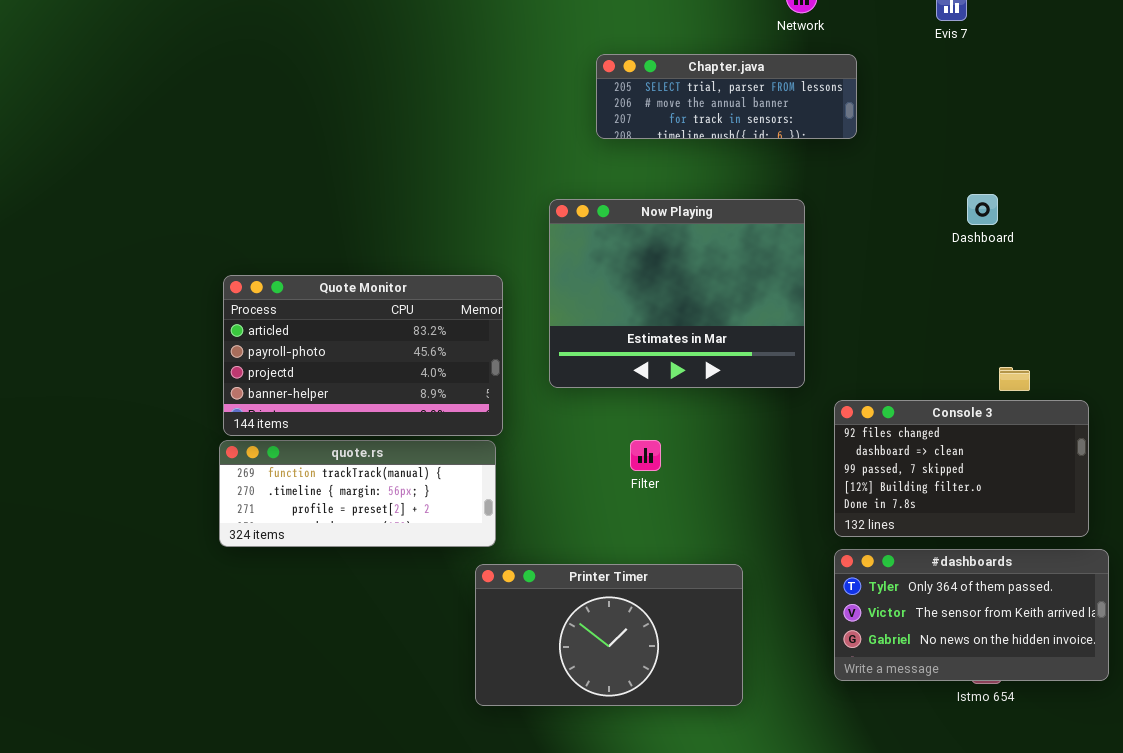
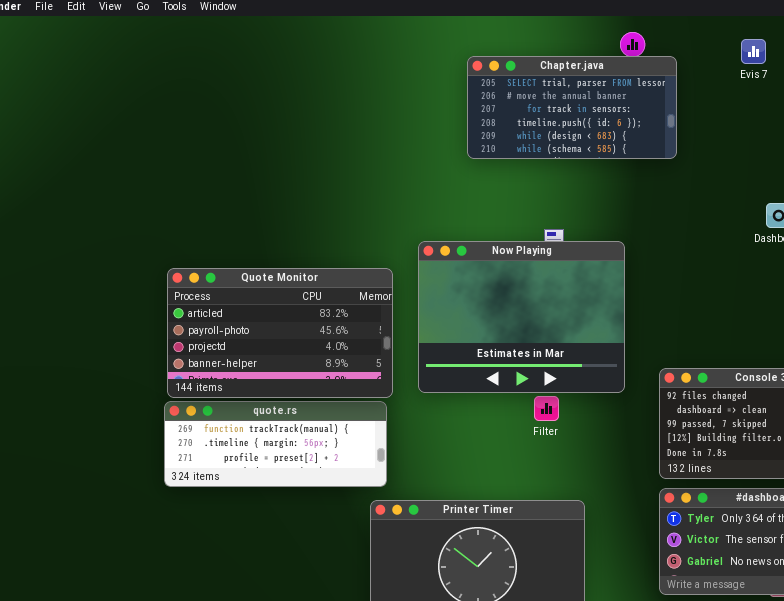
Chapter.java: [596,54,857,139] -> [467,56,677,159], resized
Now Playing: [549,199,805,388] -> [418,241,625,393], moved
Filter: [630,440,661,471] -> [534,396,559,421], moved

